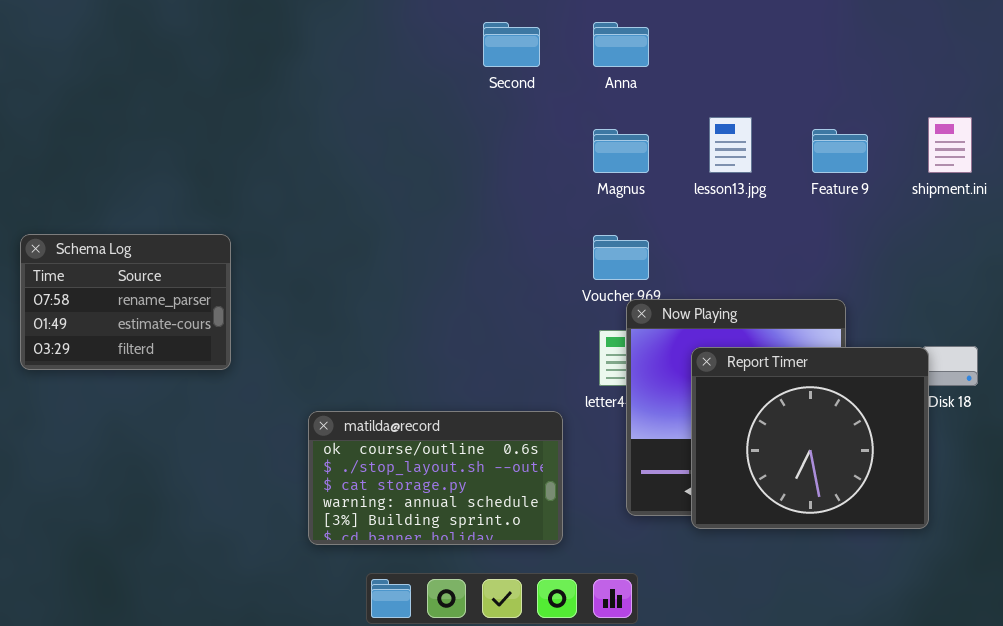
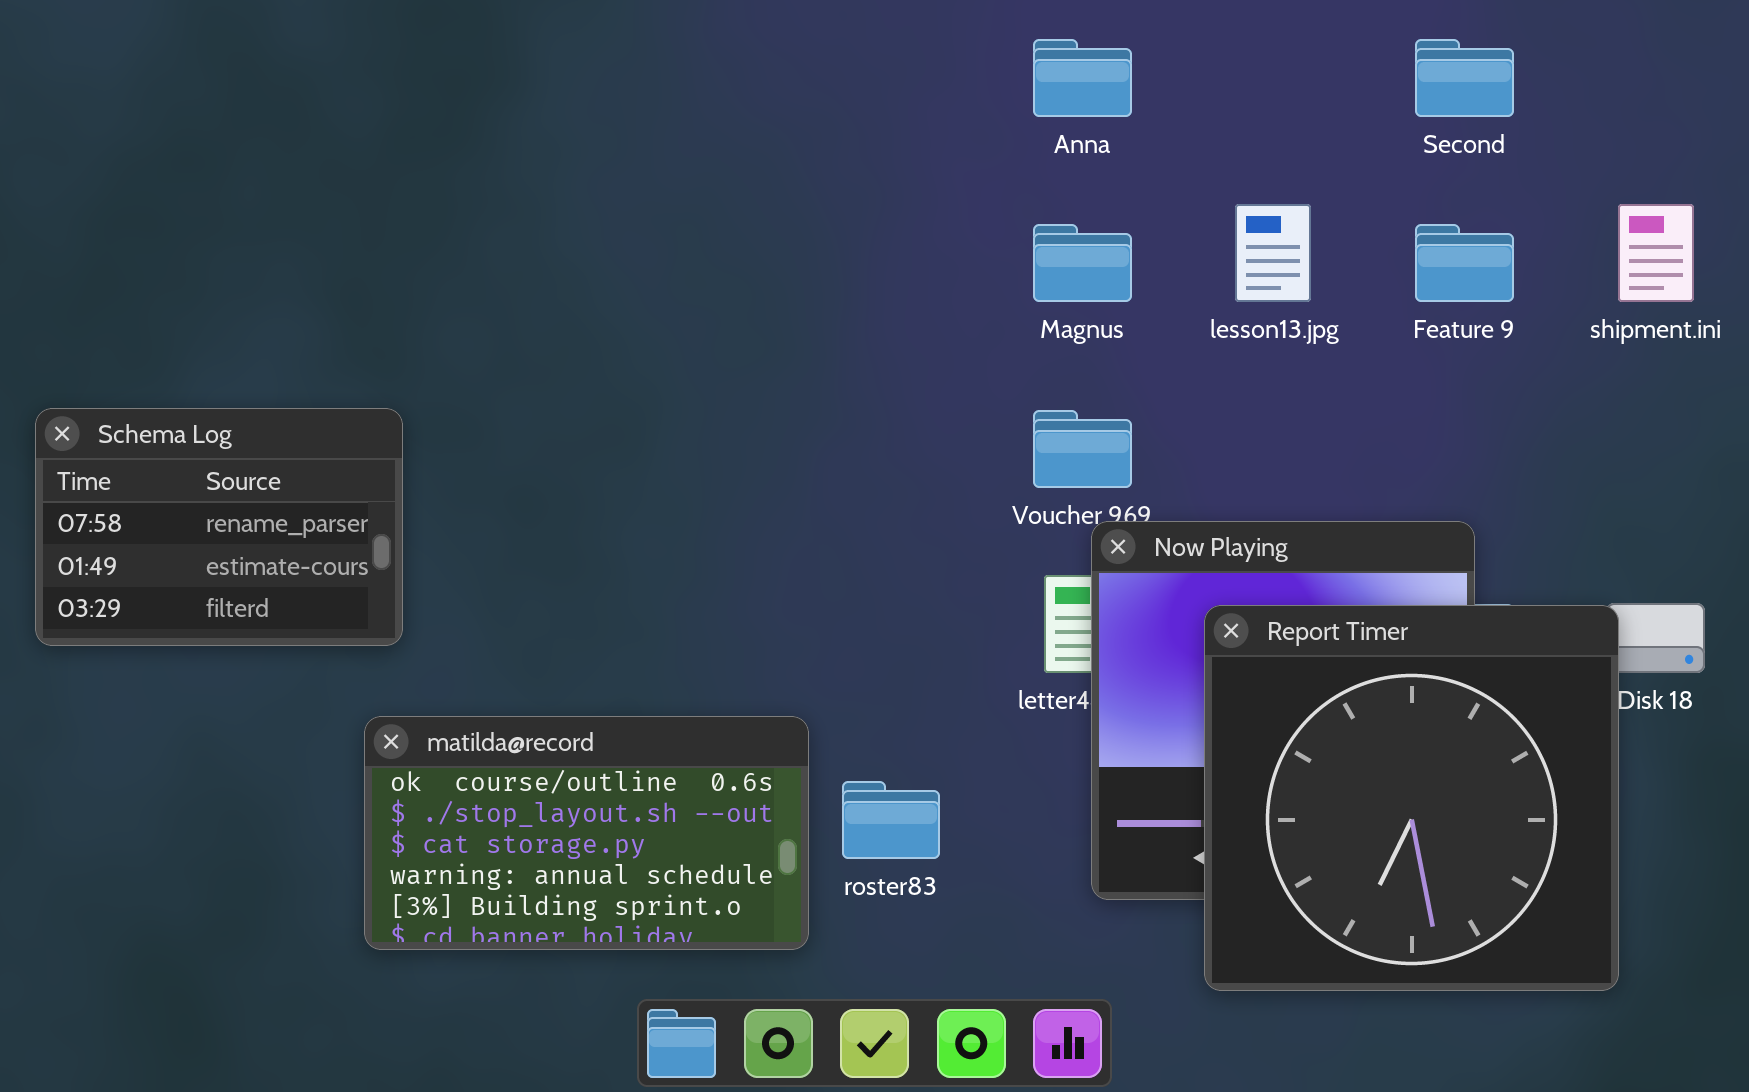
Second: [483,22,540,67] -> [1415,39,1514,117], moved
Report Timer: [691,347,929,529] -> [1204,605,1619,991], resized
matilda@record: [308,411,563,545] -> [364,716,809,950], moved

